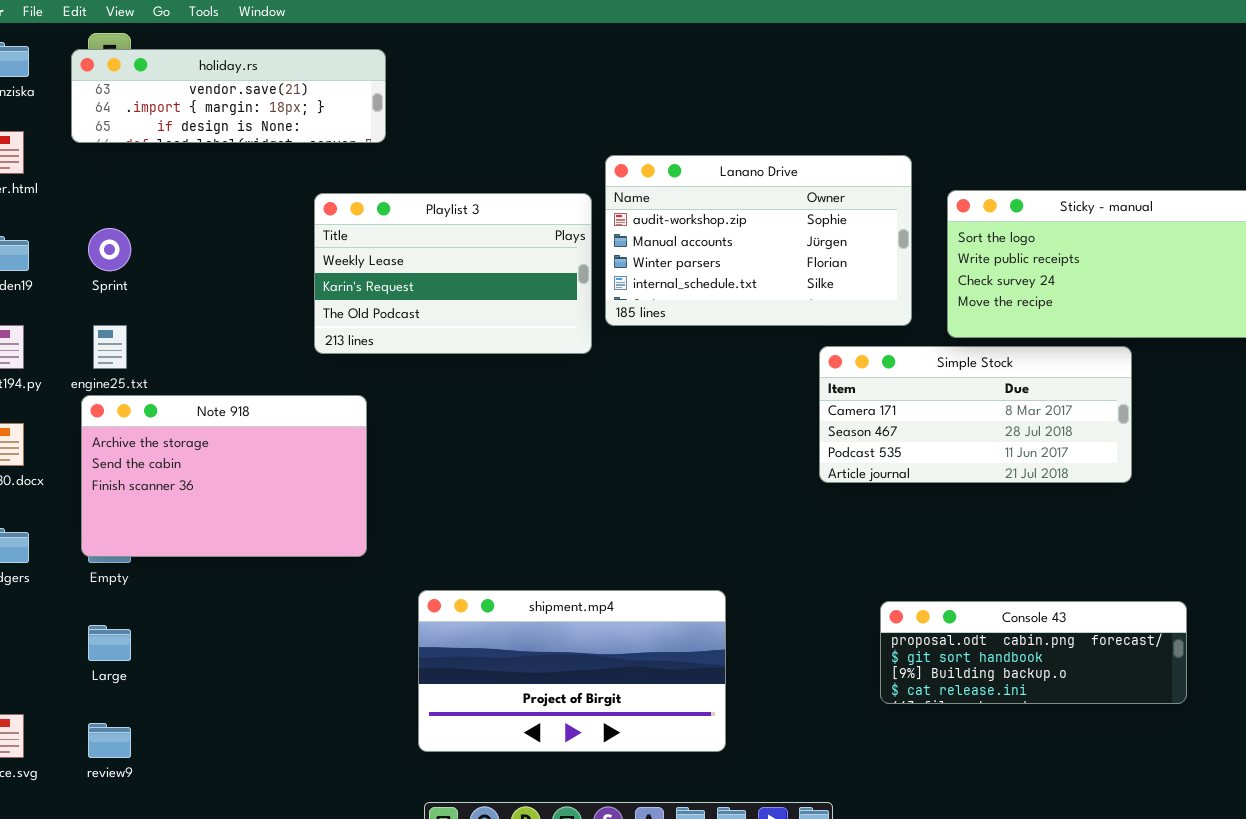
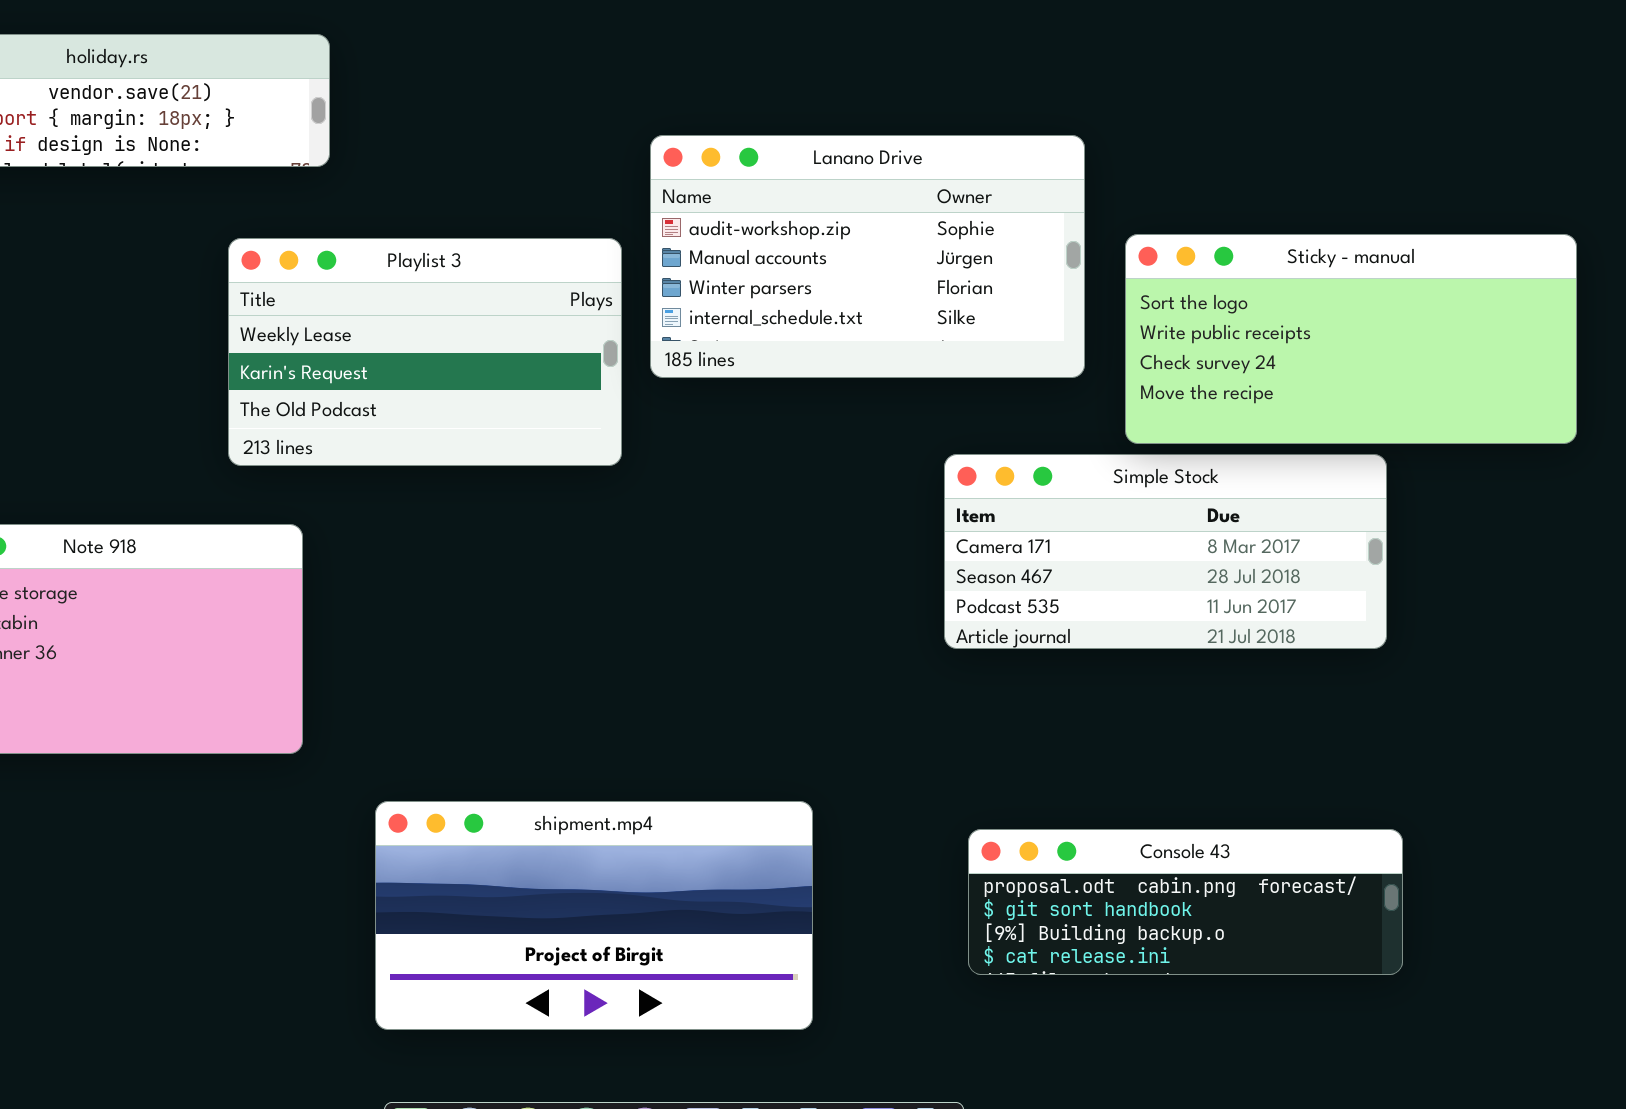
Lanano Drive: [605,155,912,326] -> [650,135,1085,378], moved
Console 43: [880,601,1187,704] -> [968,829,1403,975], moved

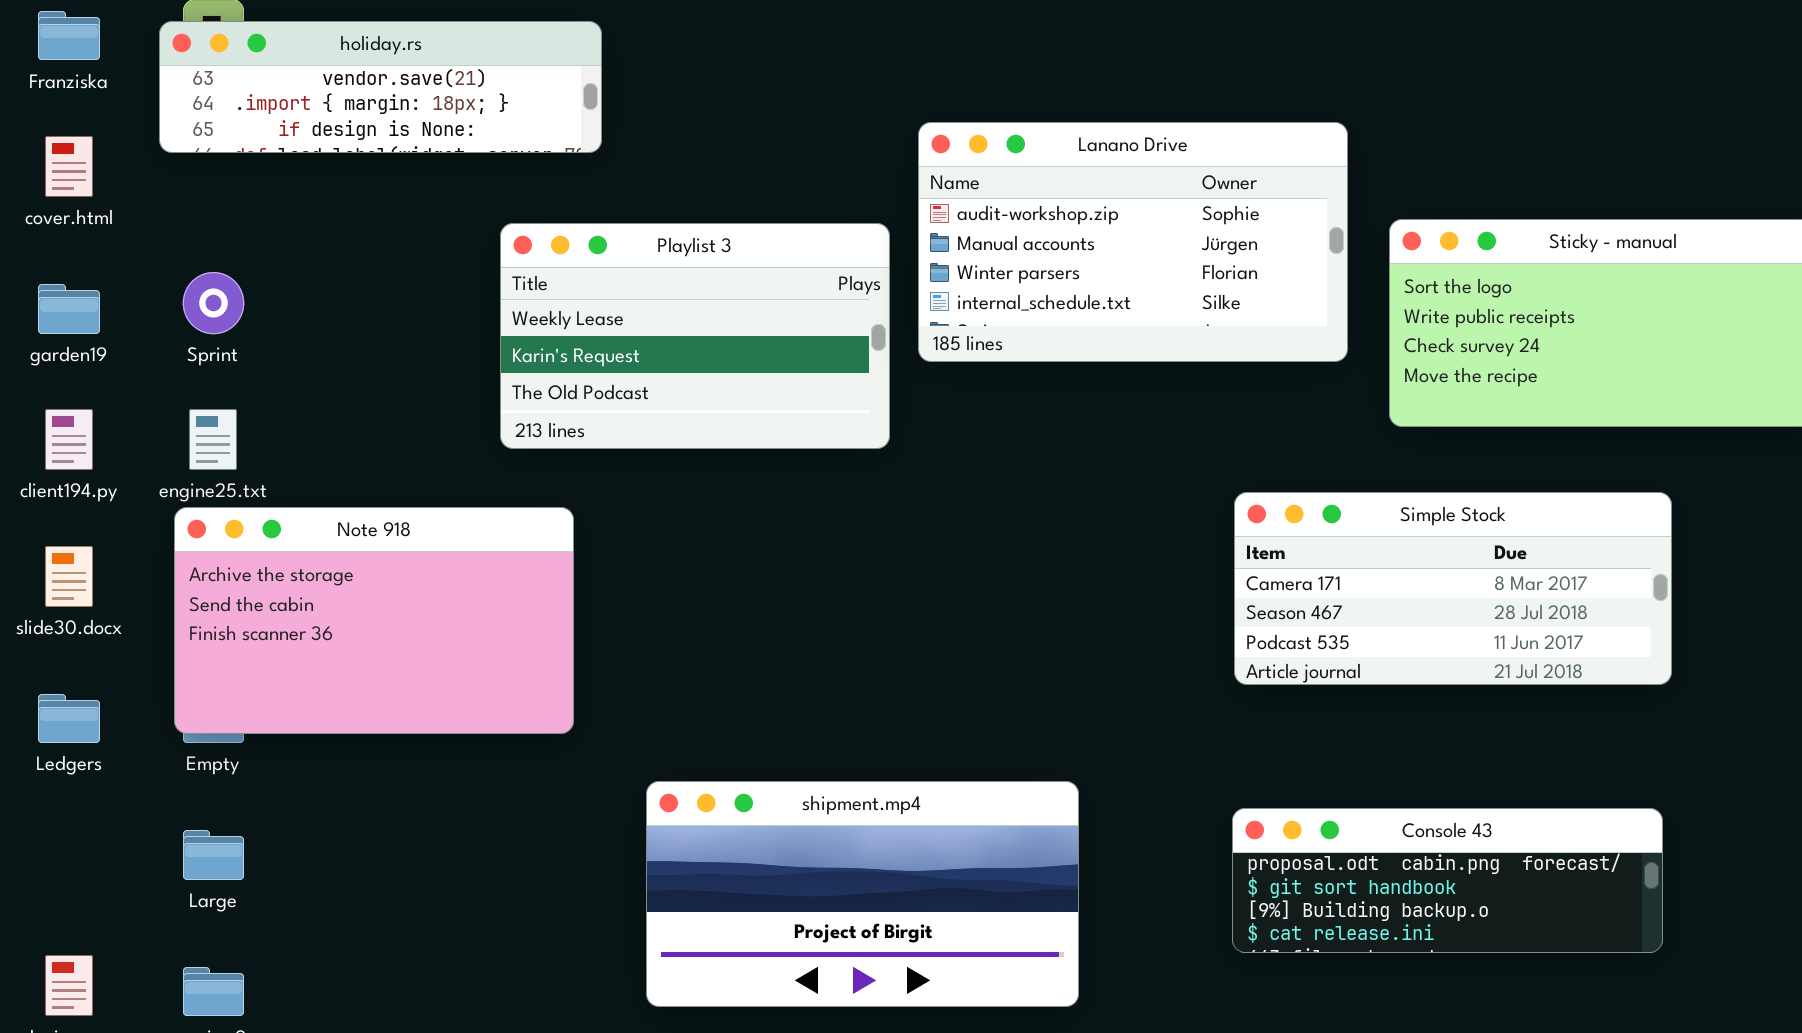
Simple Stock: [944,454,1387,649] -> [1234,492,1672,685], moved

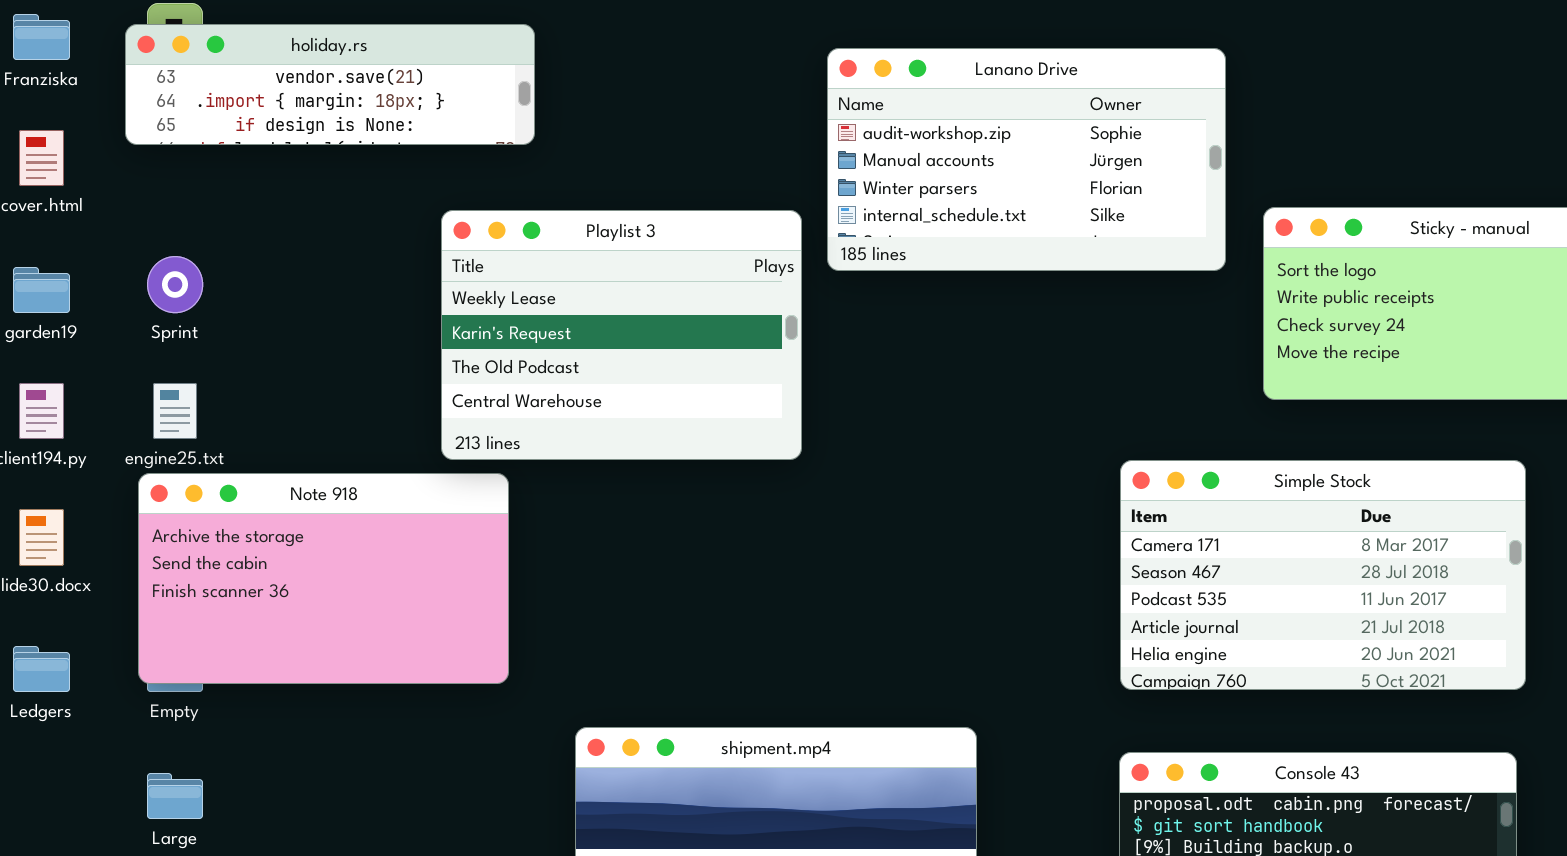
Lanano Drive: [918,122,1348,362] -> [827,48,1226,271], moved
Playlist 3: [500,223,890,449] -> [441,210,802,460], resized
Simple Stock: [1234,492,1672,685] -> [1120,460,1526,690], resized

